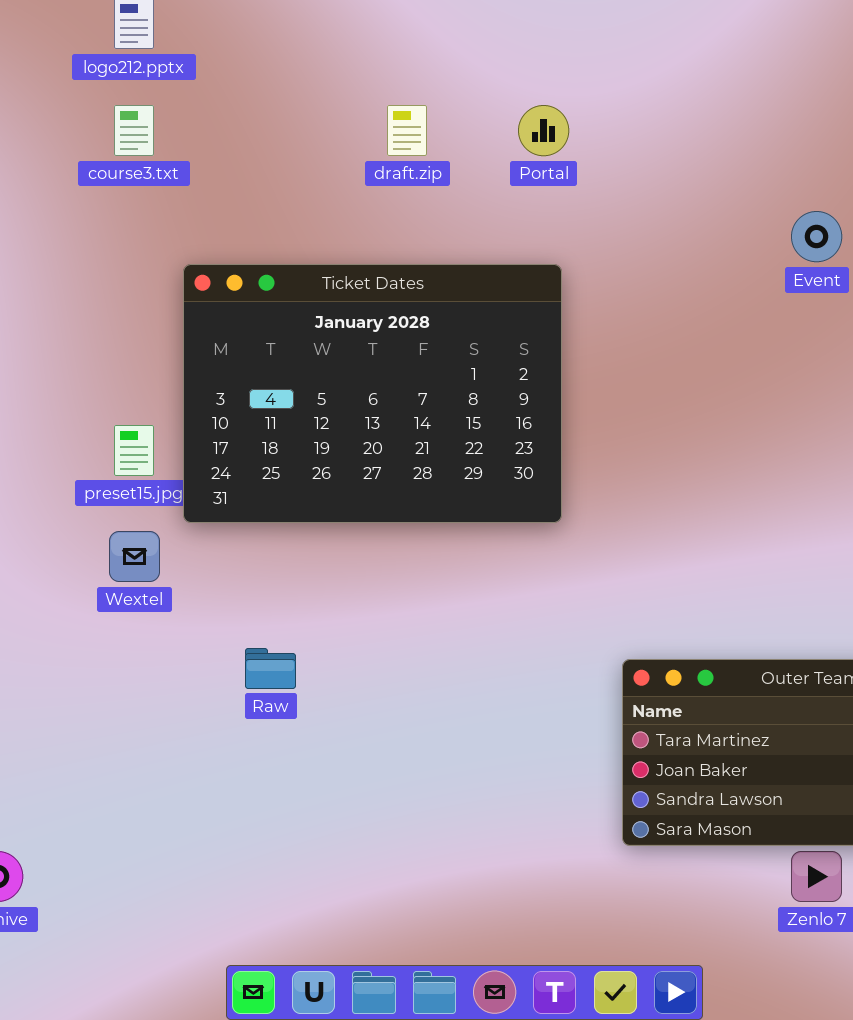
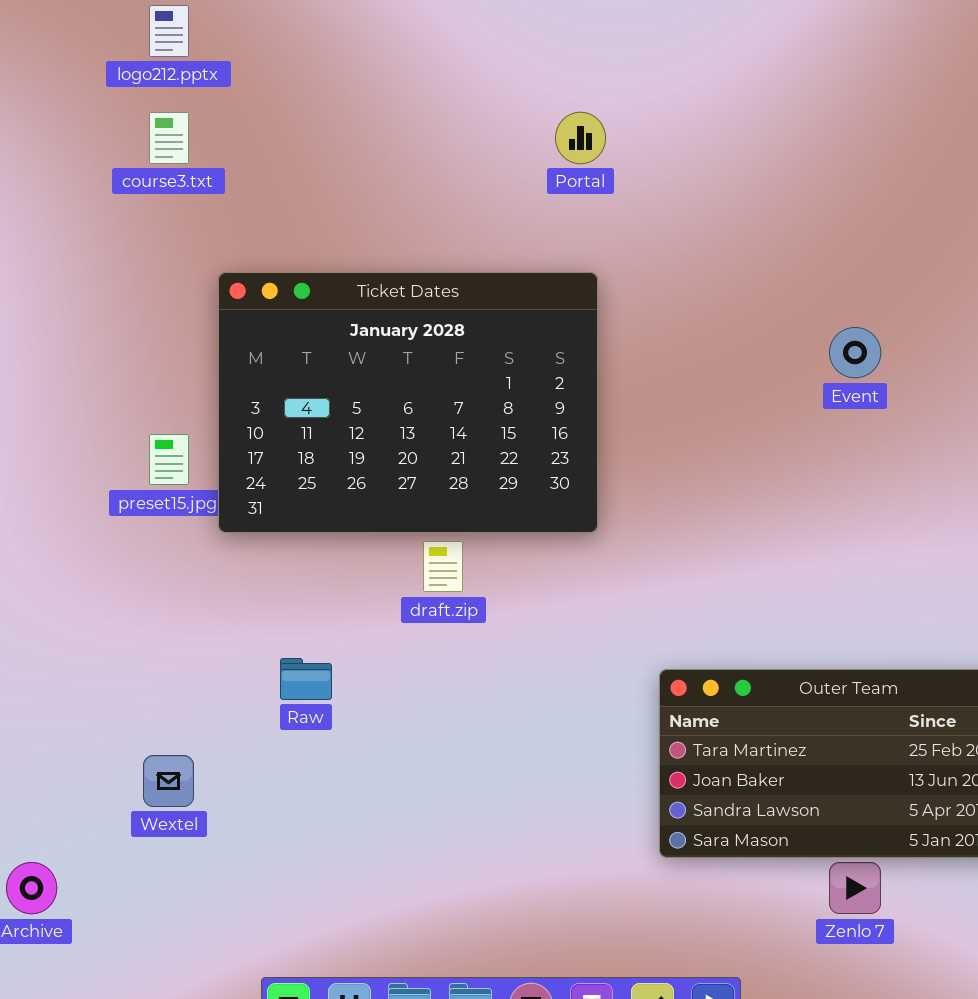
draft.zip: [387,105,427,156] -> [423,541,463,592], moved
Event: [791,211,842,262] -> [829,327,881,378], moved
Wextel: [109,531,160,582] -> [143,755,194,807], moved

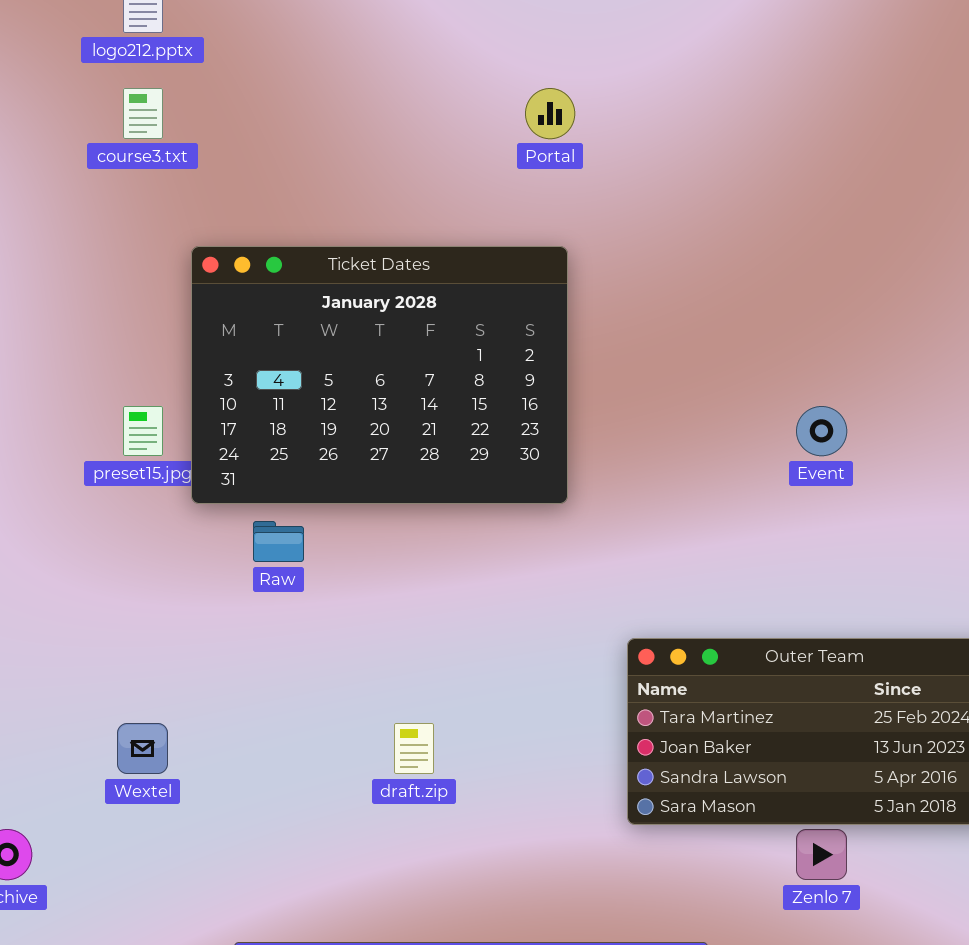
Event: [829,327,881,378] -> [796,406,847,456], moved
draft.zip: [423,541,463,592] -> [394,723,434,774], moved
Raw: [280,658,332,700] -> [253,521,304,562], moved

